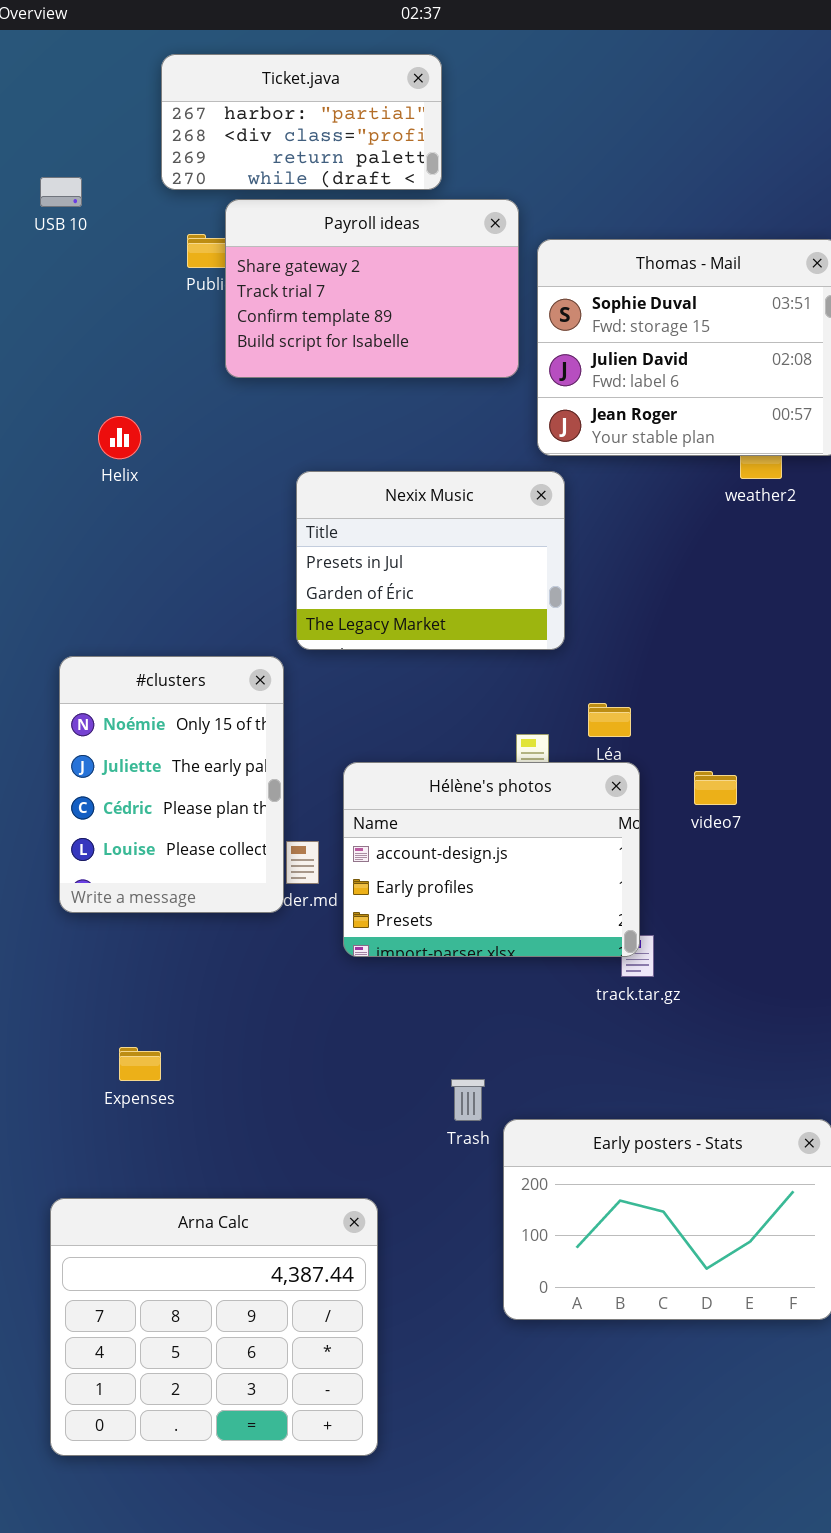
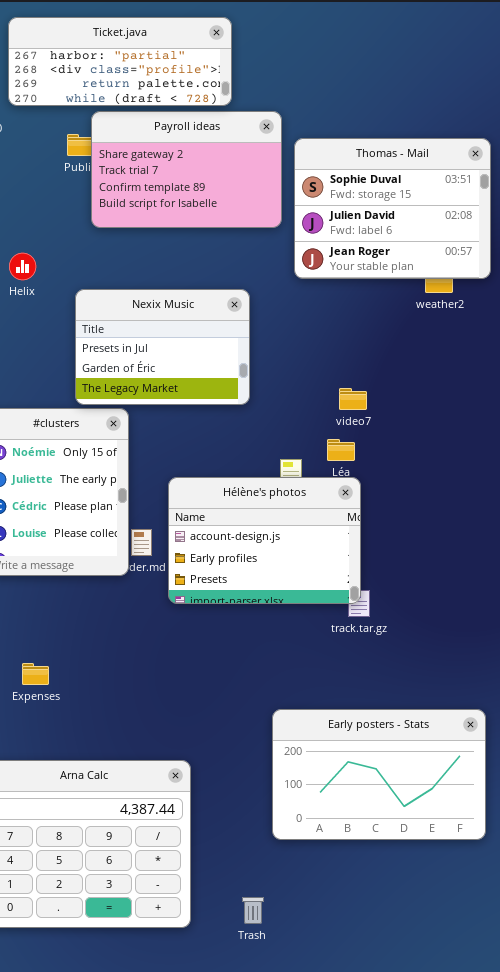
Ticket.java: [161,54,442,190] -> [8,17,232,106], resized
Nexix Music: [296,471,565,650] -> [75,289,250,405], moved
video7: [694,771,737,805] -> [339,388,367,410], moved
Trash: [451,1079,485,1121] -> [242,897,264,924], moved

